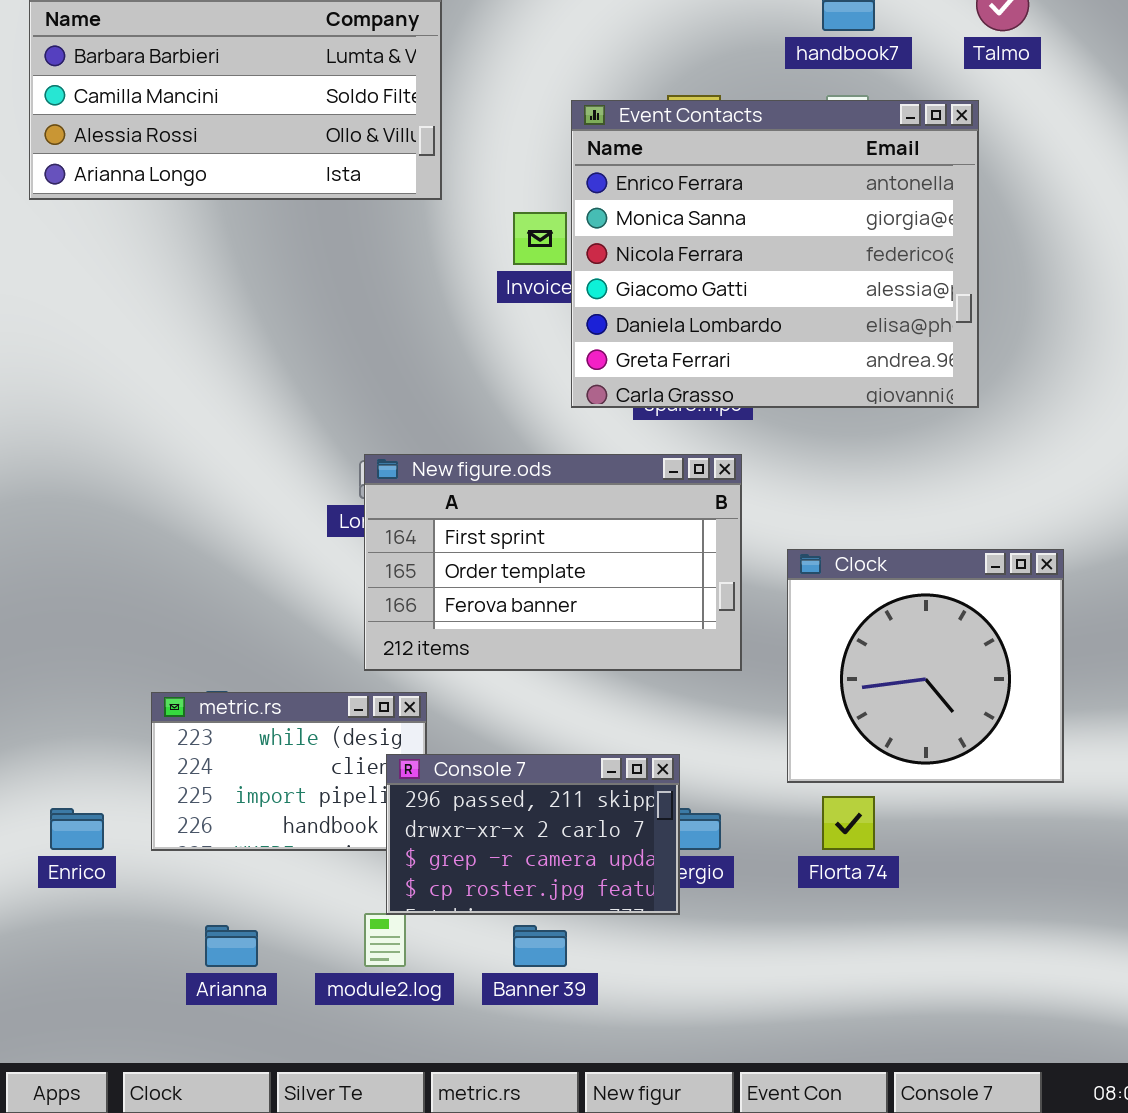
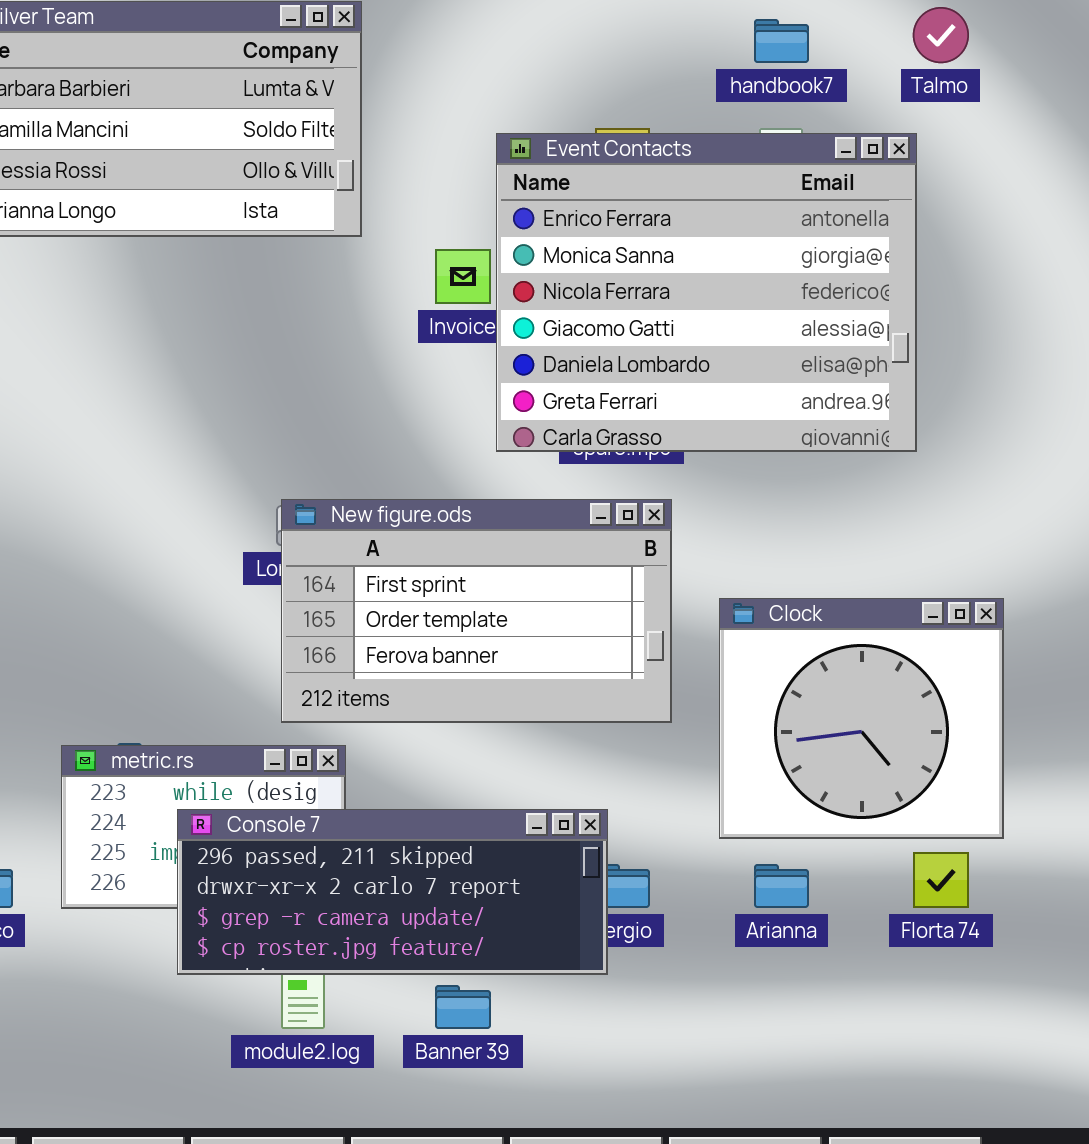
Console 7: [386,754,680,915] -> [177,809,608,975], resized
Florta 74: [822,796,875,850] -> [913,852,969,908], moved
Arianna: [205,925,258,967] -> [754,864,809,908], moved

